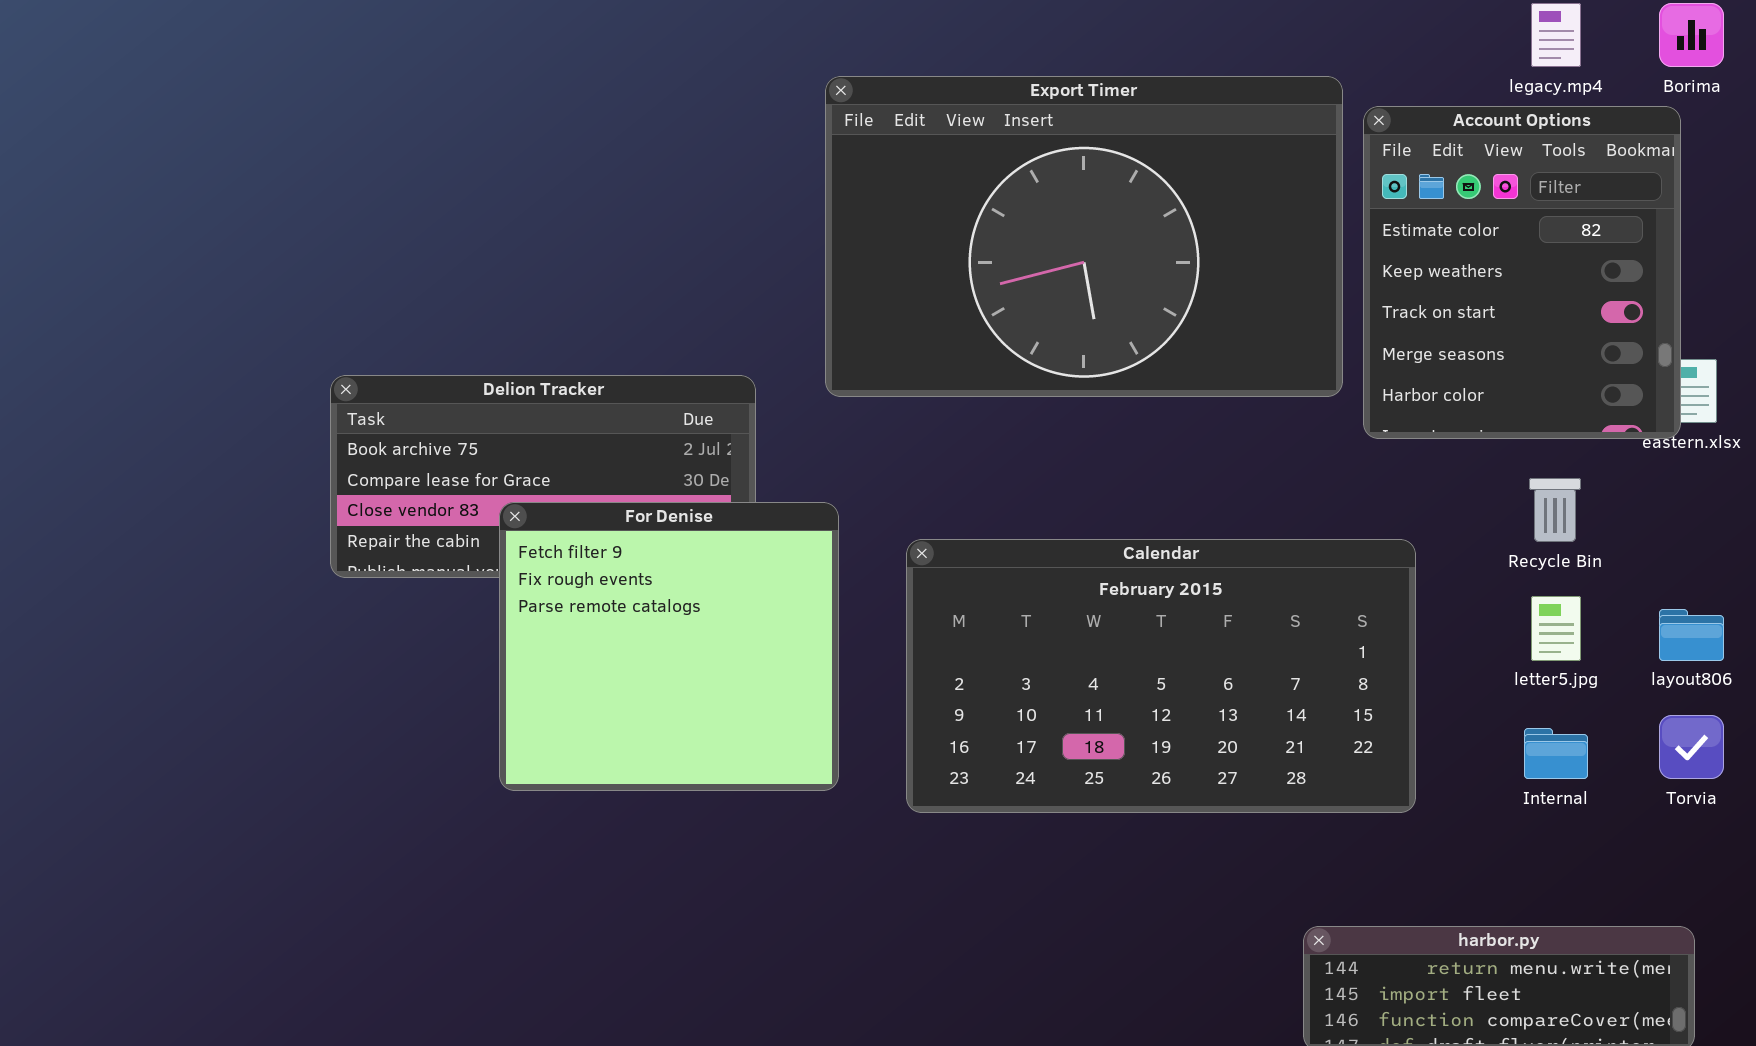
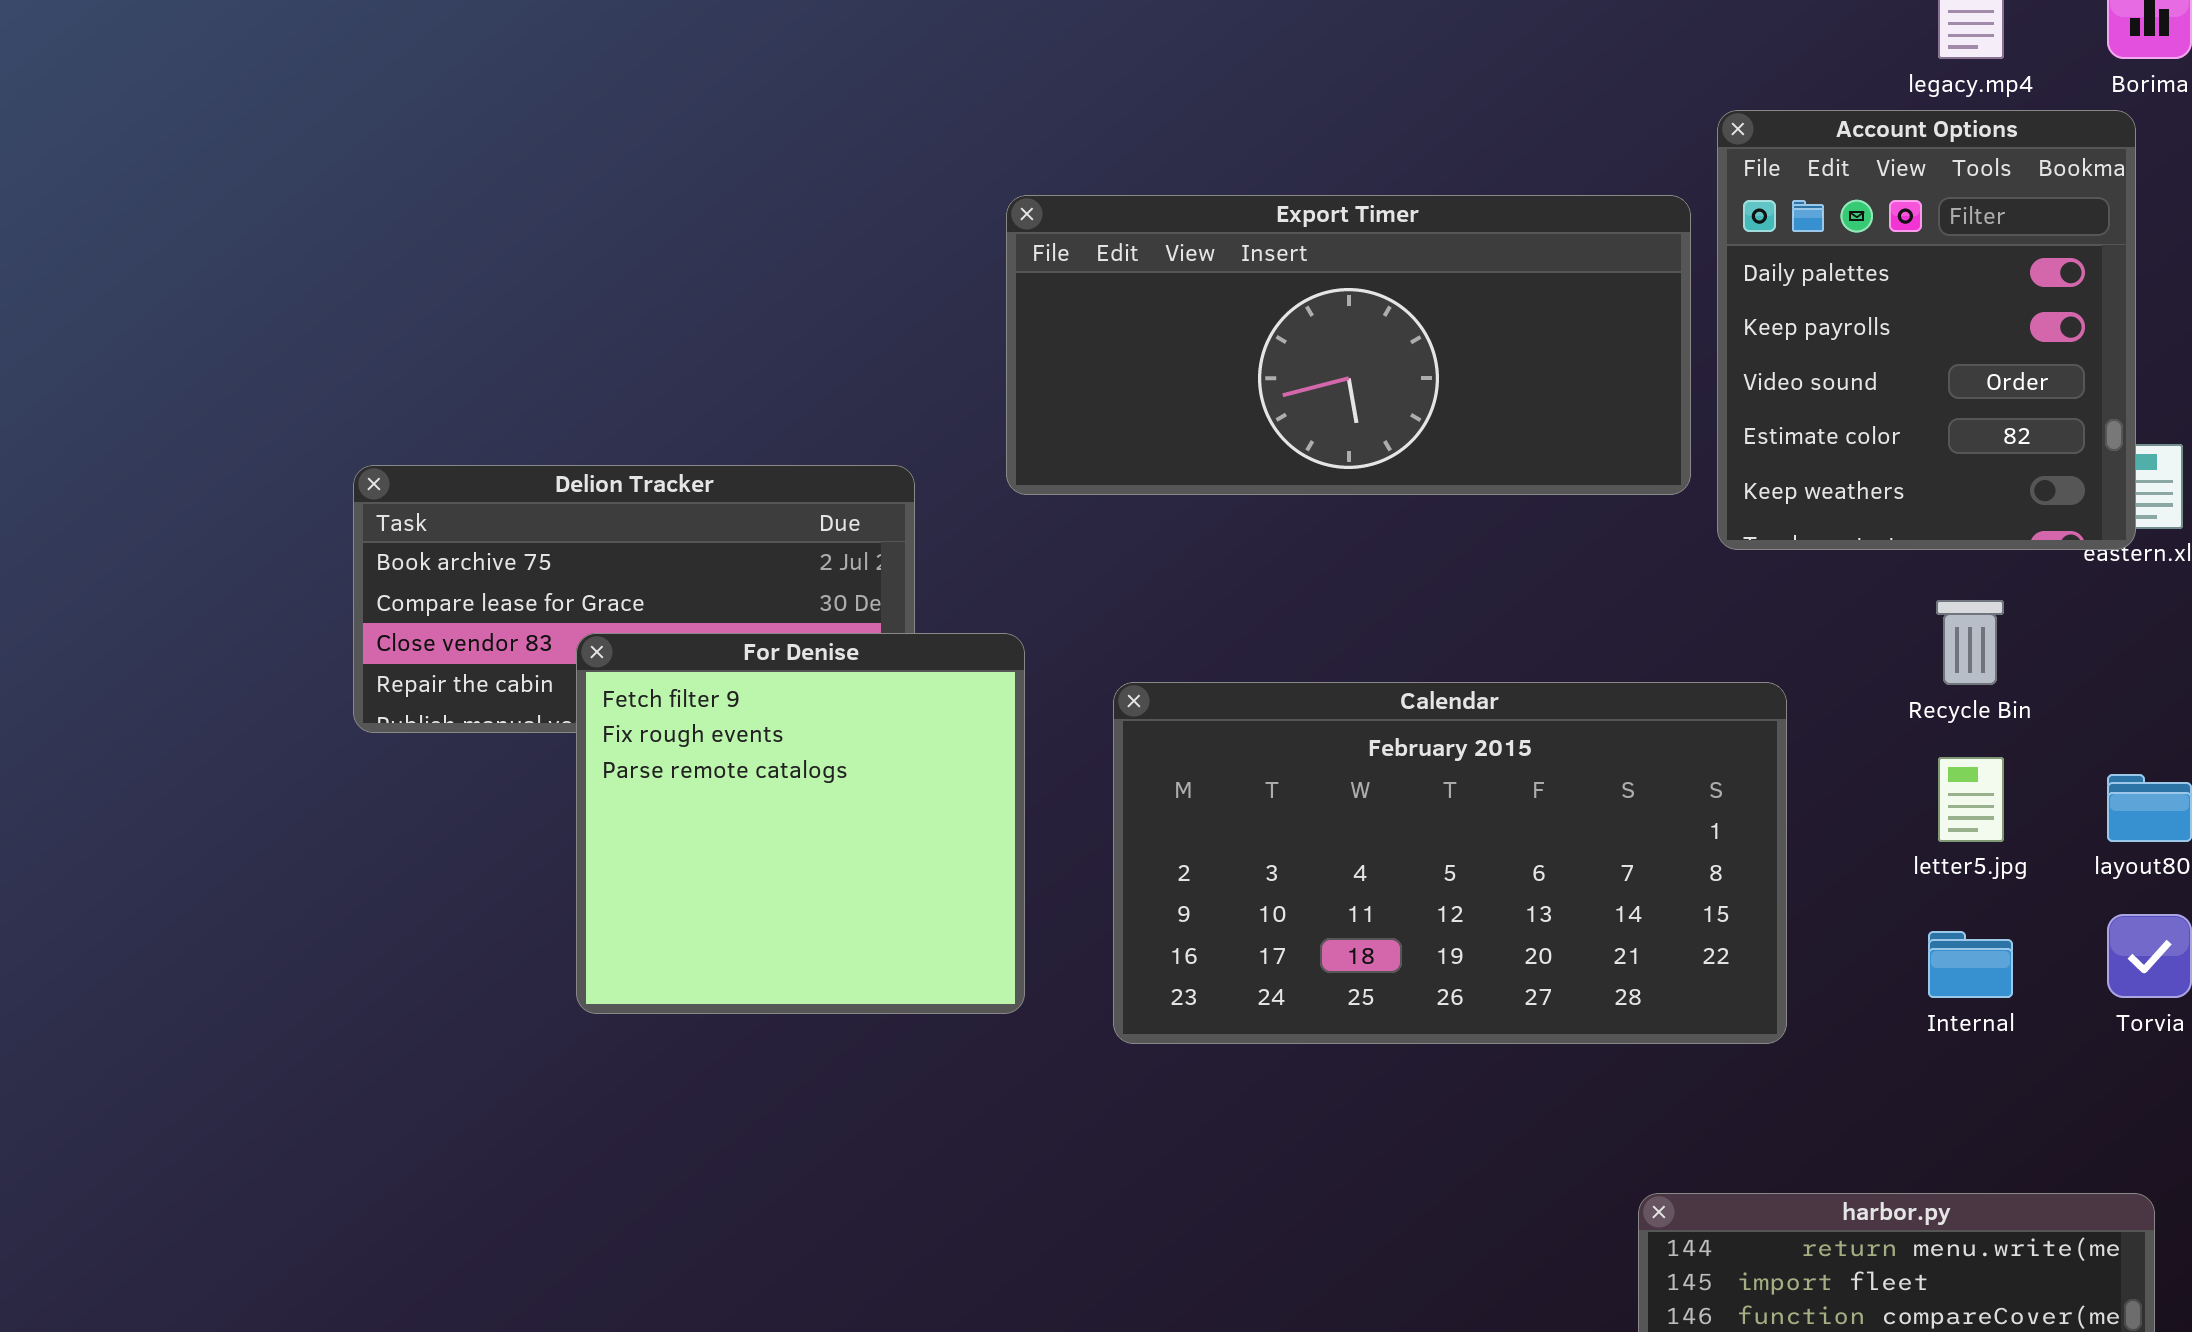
Export Timer: [825,76,1343,397] -> [1006,195,1691,495], resized
Account Options: [1363,106,1681,439] -> [1717,110,2136,550], scrolled up 3 rows

